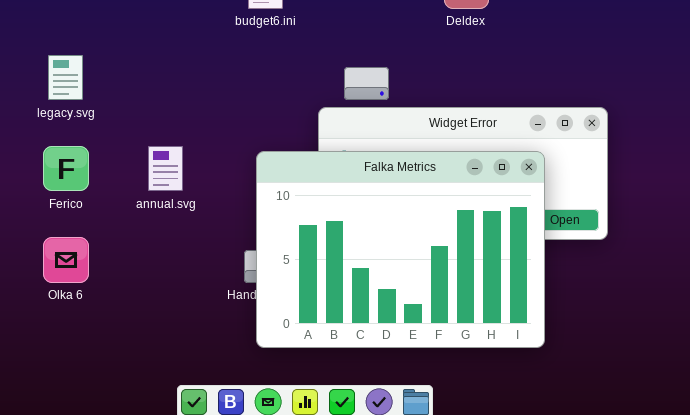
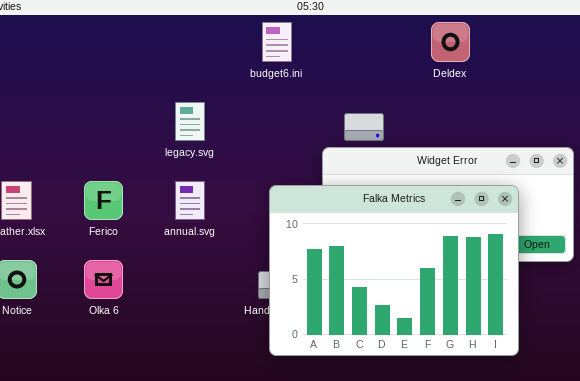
legacy.svg: [48,55,83,100] -> [175,102,205,141], moved

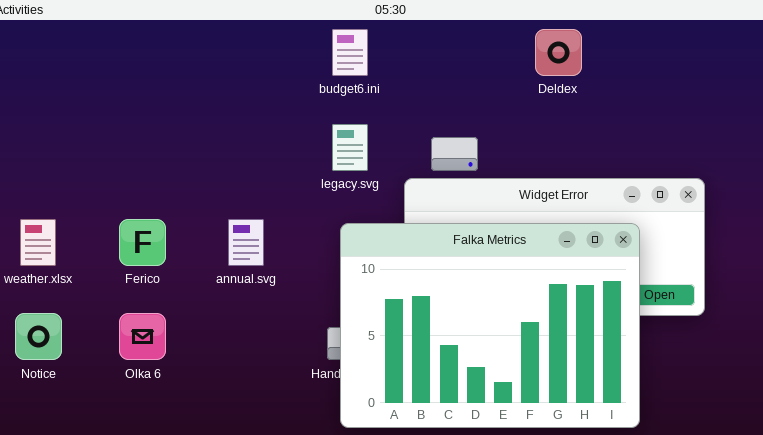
legacy.svg: [175,102,205,141] -> [332,124,368,171], moved

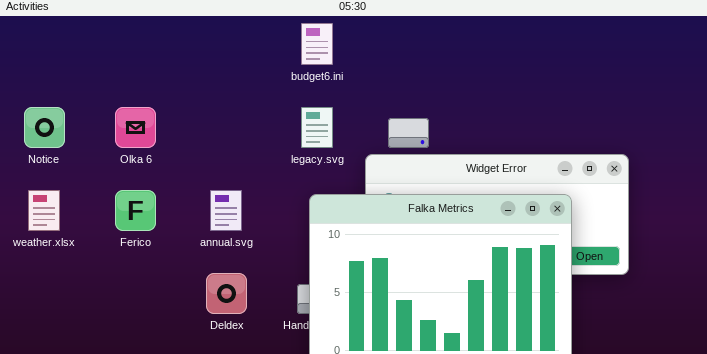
Deldex: [535,29,582,76] -> [206,273,247,314], moved
Notice: [15,313,62,360] -> [24,107,65,148], moved
Olka 6: [119,313,166,360] -> [115,107,156,148], moved

